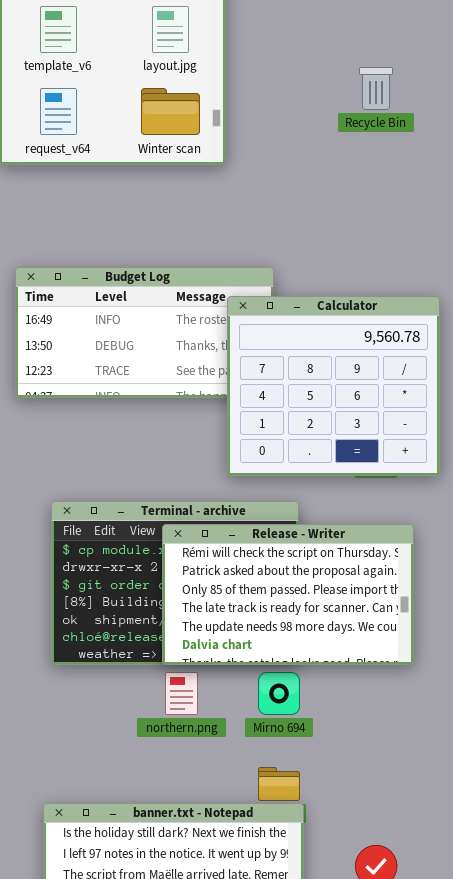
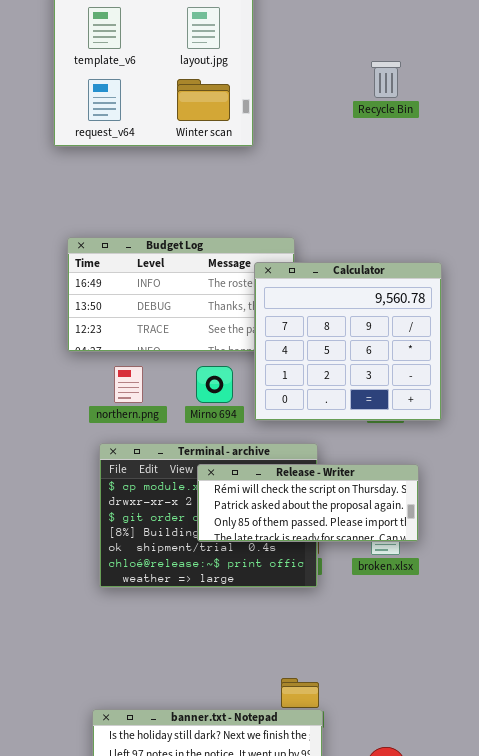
Release - Writer: [162,524,414,665] -> [197,464,419,542], resized
northern.png: [165,672,198,715] -> [114,366,143,403], moved
Mirno 694: [258,672,300,715] -> [196,366,233,403], moved

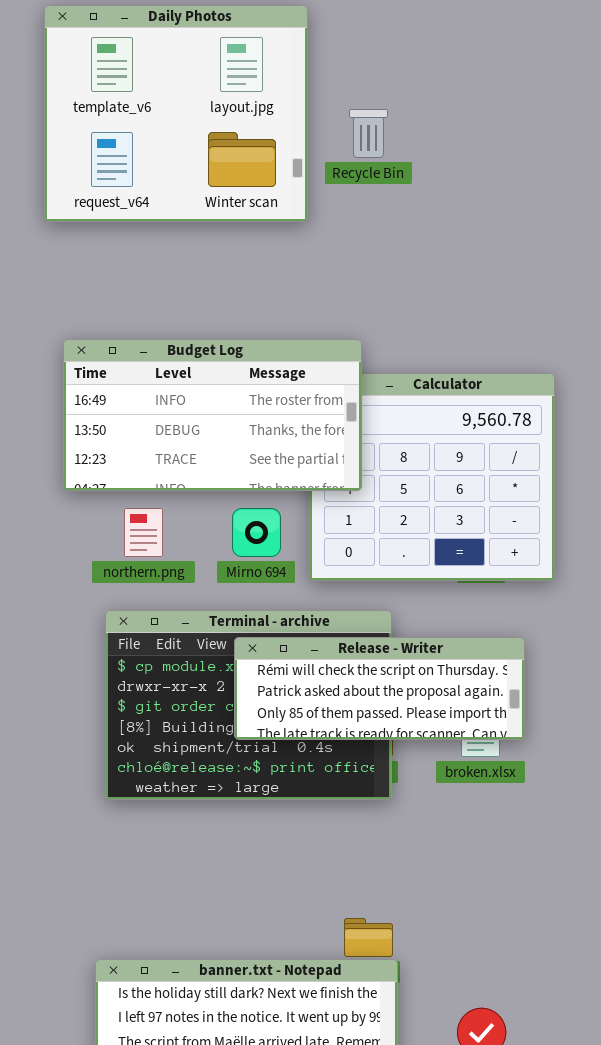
Recycle Bin: [371,61,401,98] -> [349,109,388,158], moved
Budget Log: [67,237,295,352] -> [63,339,362,491], raised

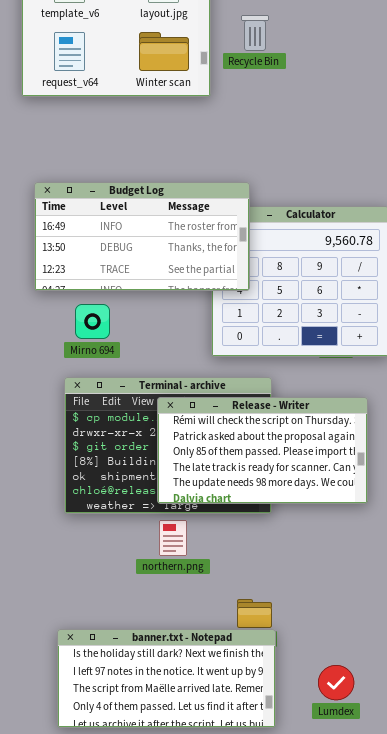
northern.png: [124,508,163,557] -> [159,520,187,556], moved
Mirno 694: [232,508,281,557] -> [75,304,110,339], moved
Release - Writer: [234,637,525,740] -> [157,397,368,504], resized

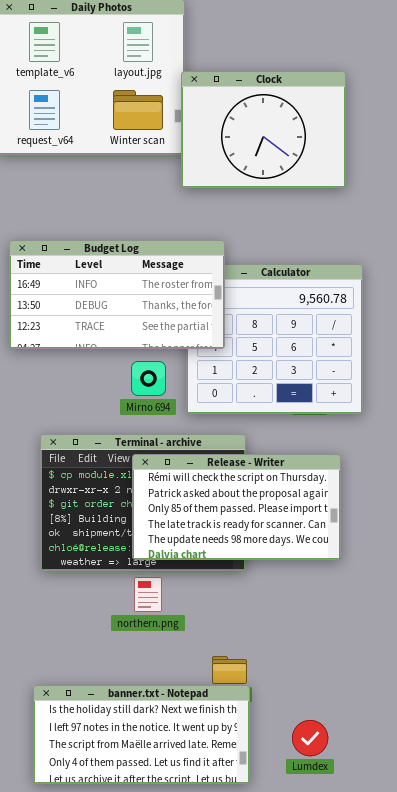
Clock: none -> [181,71,346,188], opened
Mirno 694: [75,304,110,339] -> [131,361,166,396], moved

